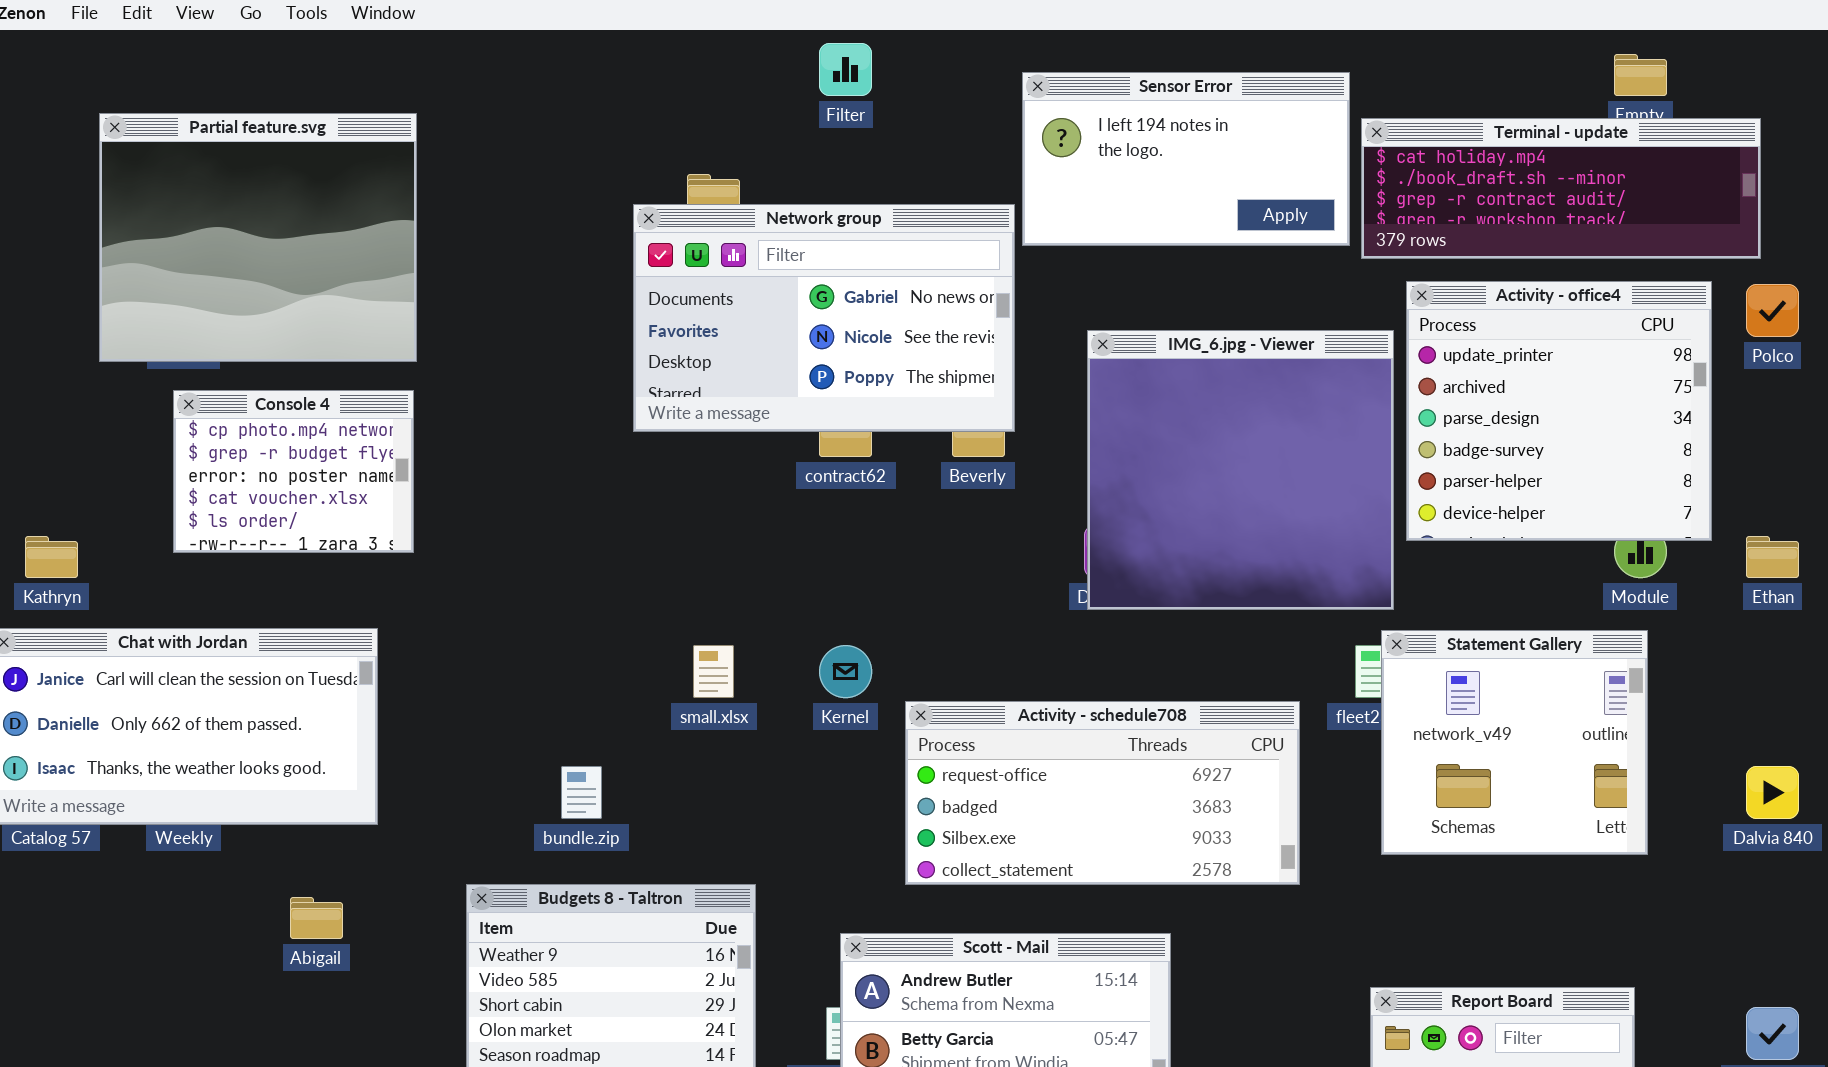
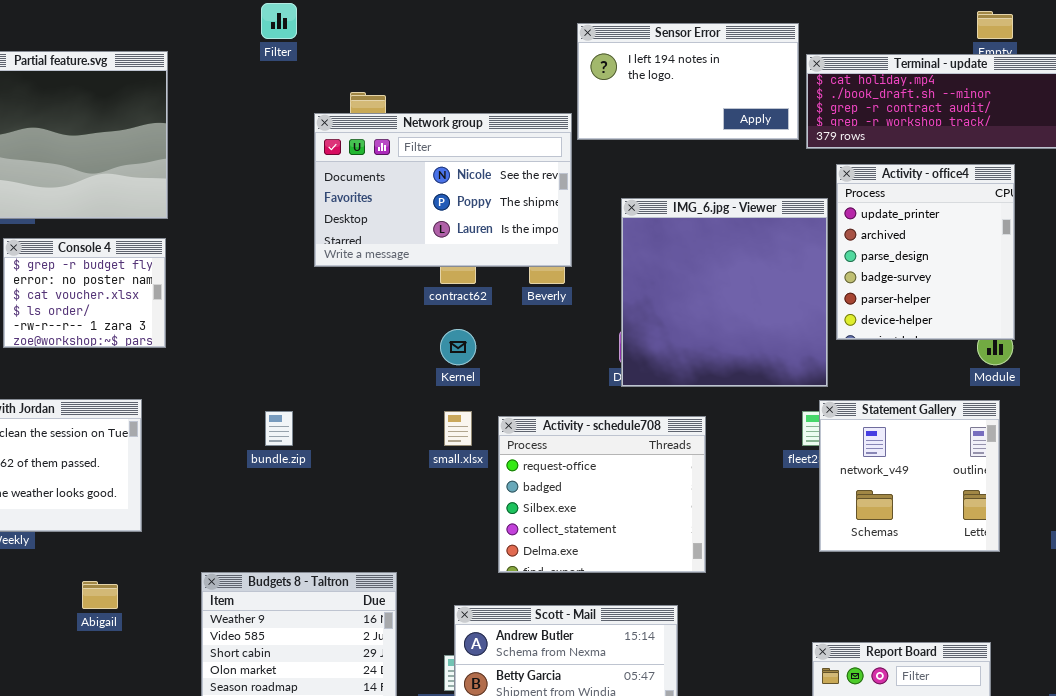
Filter: [819,43,872,96] -> [261,3,297,39], moved
Network group: [633,204,1015,432] -> [314,113,572,267], scrolled down 1 row
Activity - office4: [1406,281,1712,541] -> [836,164,1015,340], resized
Console 4: [173,390,414,553] -> [3,238,166,348], scrolled down 1 row
small.xlsx: [693,645,734,698] -> [444,411,472,446], moved
Kernel: [819,645,872,698] -> [440,329,476,365], moved
Activity - schedule708: [905,701,1300,885] -> [498,416,706,573], resized
bundle.zip: [561,766,602,819] -> [265,411,293,446], moved

